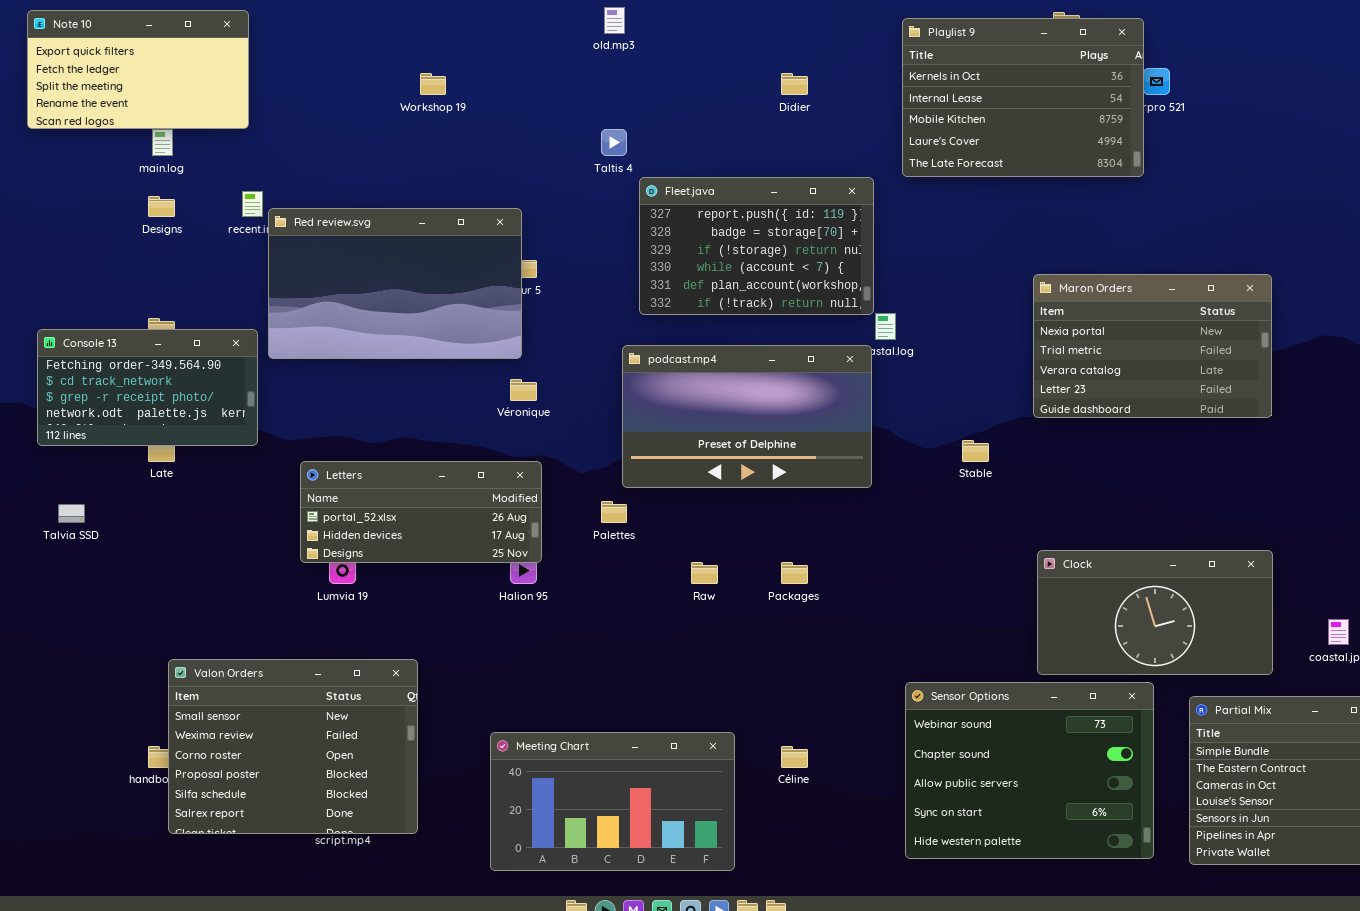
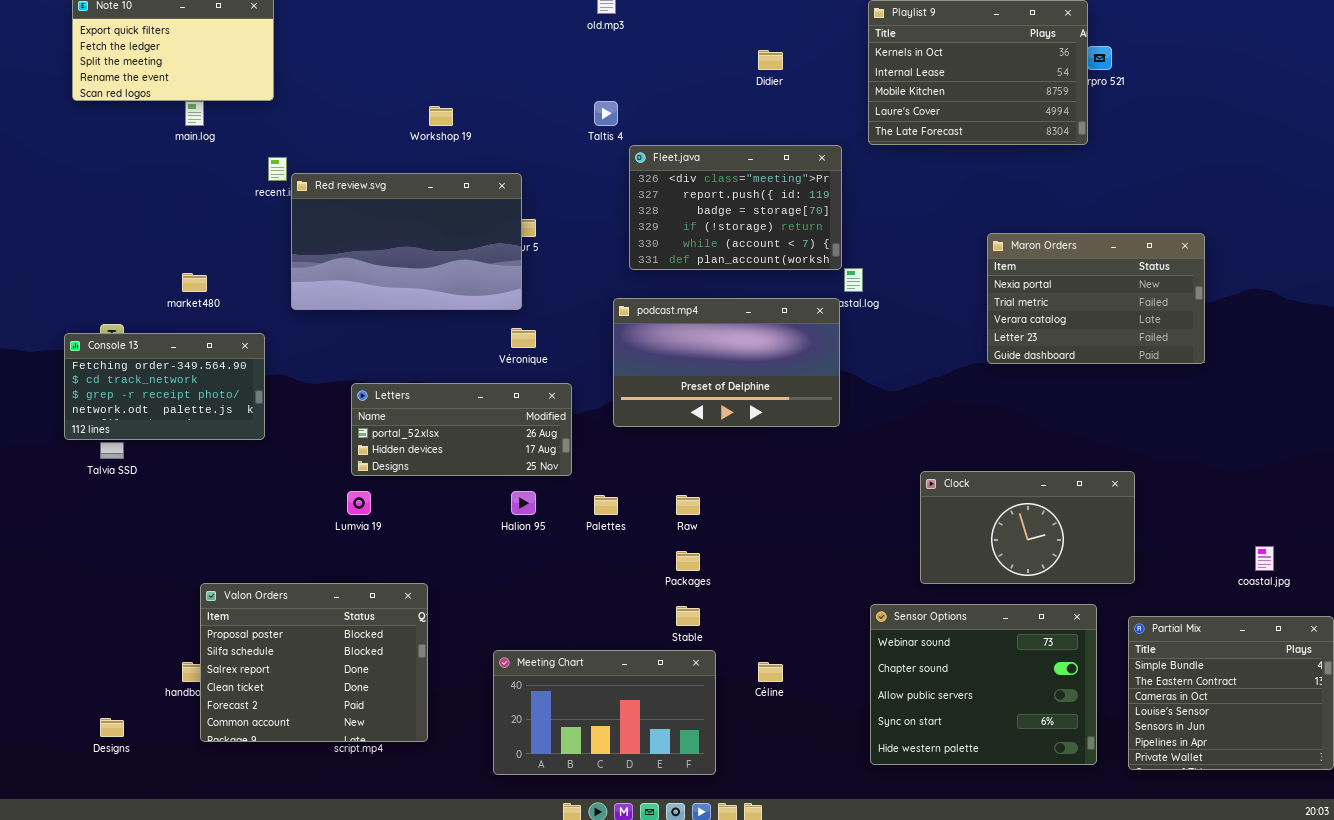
Workshop 19: [420,73,446,95] -> [429,106,453,126], moved
Fleet.java: [639,177,874,315] -> [629,145,842,270], scrolled up 1 row
Designs: [148,196,175,217] -> [100,718,124,737], moved
Console 13: [37,329,258,446] -> [64,333,265,440], moved
Stable: [962,440,989,462] -> [676,606,700,626], moved
Letters: [300,461,542,563] -> [351,383,572,476], moved
Palettes: [601,501,627,523] -> [594,495,618,515], moved
Clock: [1037,550,1273,675] -> [920,471,1135,584], moved
Packages: [781,562,808,584] -> [676,551,700,571], moved
Valon Orders: [168,659,418,834] -> [200,583,428,742], scrolled down 3 rows

